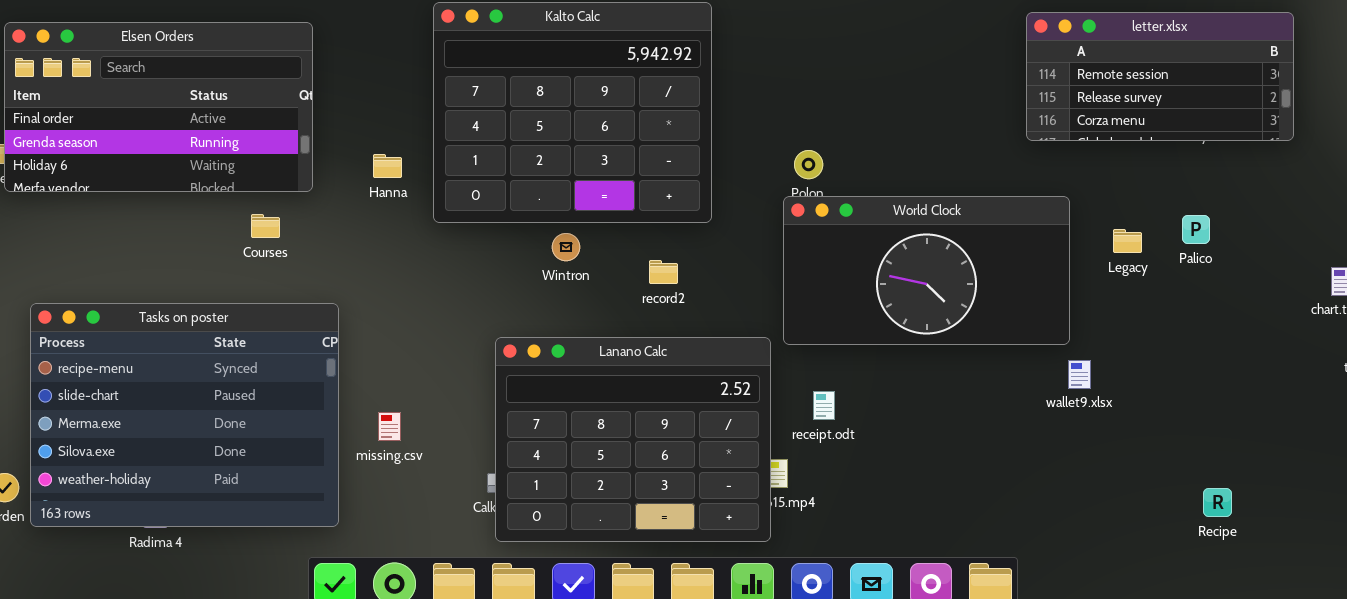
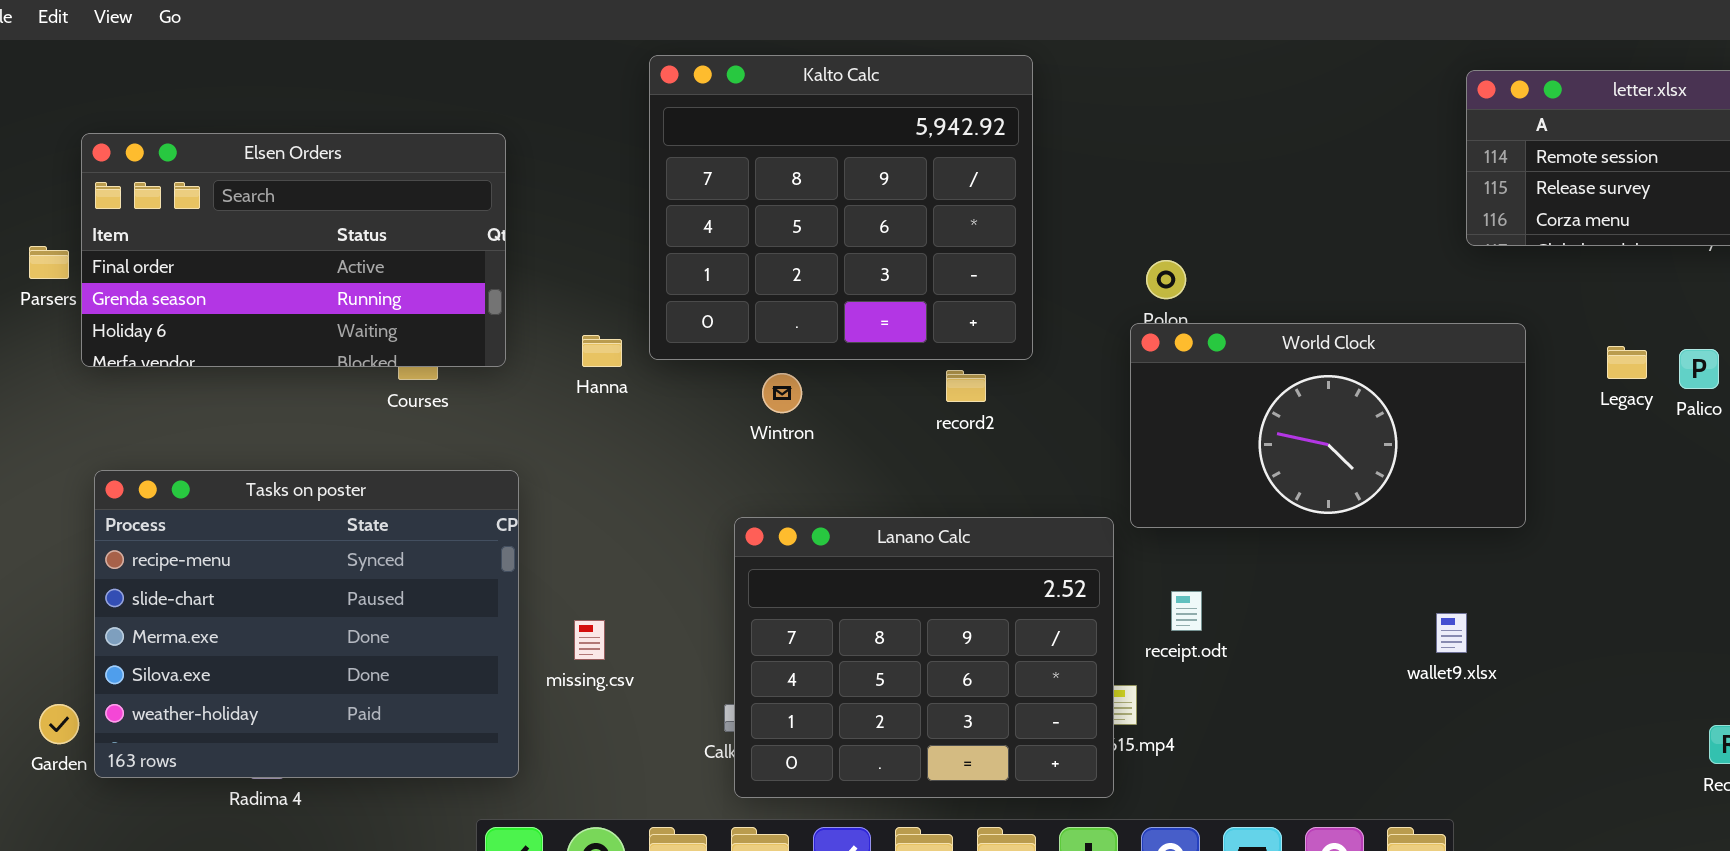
Elsen Orders: [4,22,313,192] -> [81,133,506,367], moved
Hanna: [373,154,402,178] -> [582,335,622,367], moved
Legacy: [1113,229,1142,253] -> [1607,346,1647,379], moved
Wintron: [552,233,580,261] -> [762,373,802,413], moved
record2: [649,260,678,284] -> [946,370,986,402], moved
wallet9.xlsx: [1068,360,1091,389] -> [1436,613,1467,653], moved

